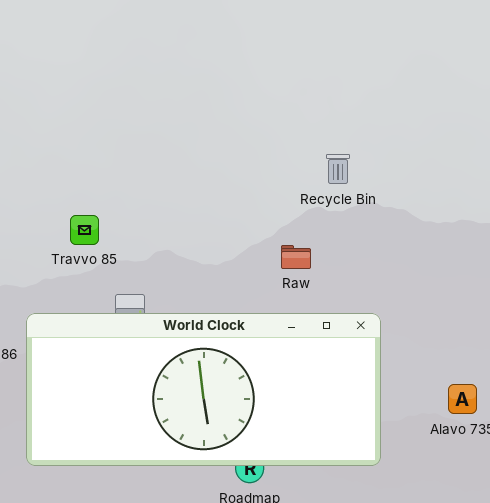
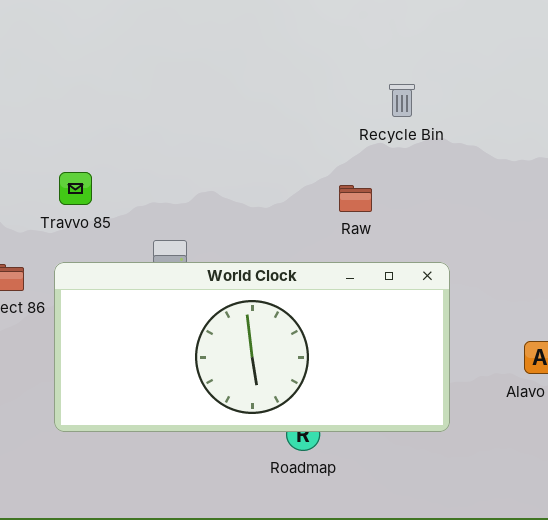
Travvo 85: [70,215,99,245] -> [59,172,92,205], moved

